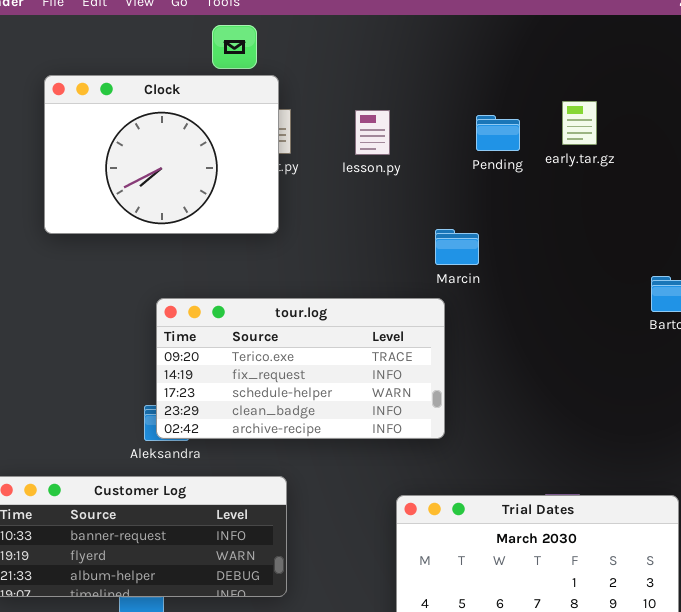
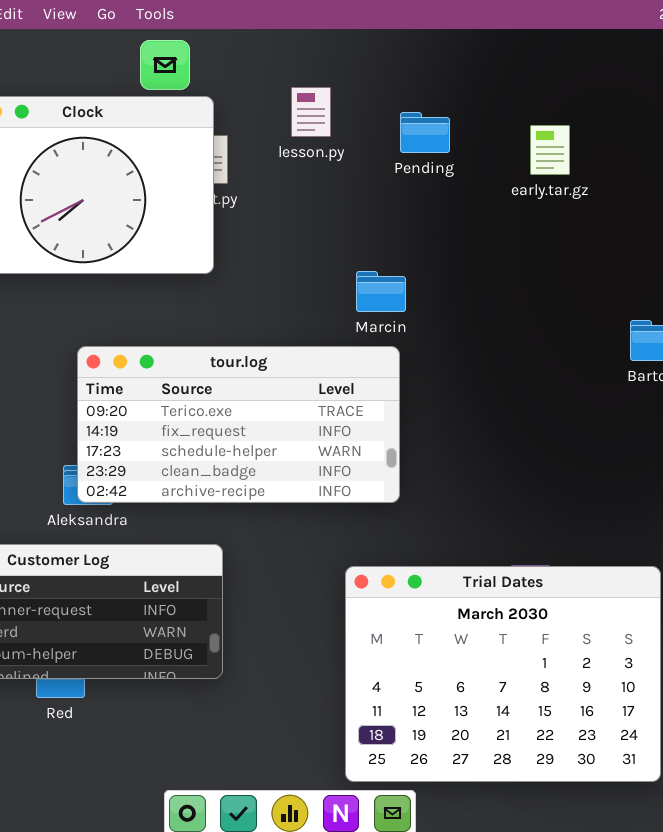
lesson.py: [355,110,390,155] -> [291,87,331,137], moved
Pending: [476,115,520,151] -> [400,112,450,153], moved
Marcin: [435,229,479,265] -> [356,271,406,312], moved

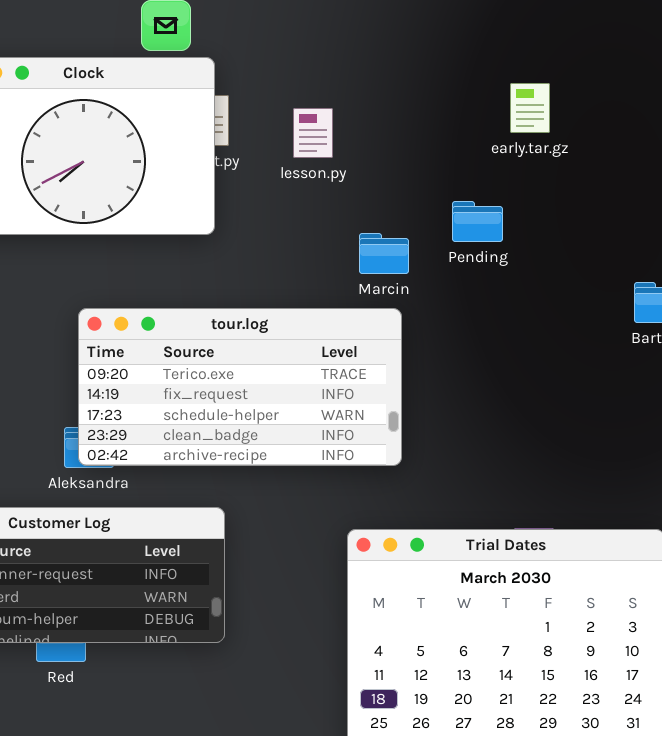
lesson.py: [291,87,331,137] -> [293,108,333,158], moved
Pending: [400,112,450,153] -> [452,201,503,242], moved
early.tar.gz: [530,125,570,175] -> [510,83,550,133], moved

